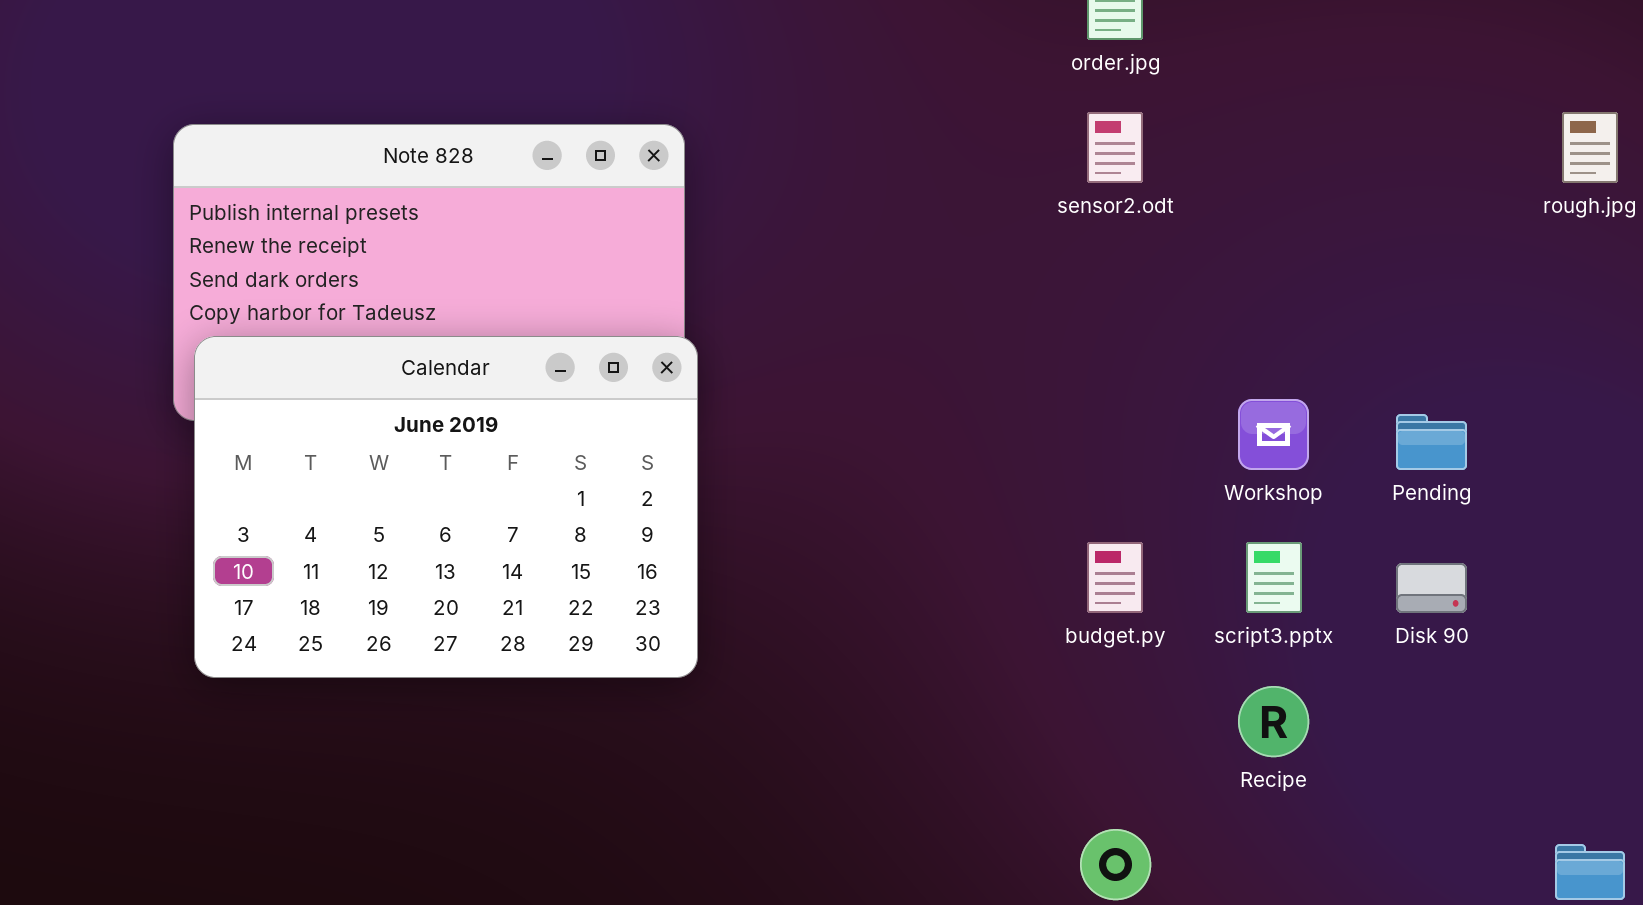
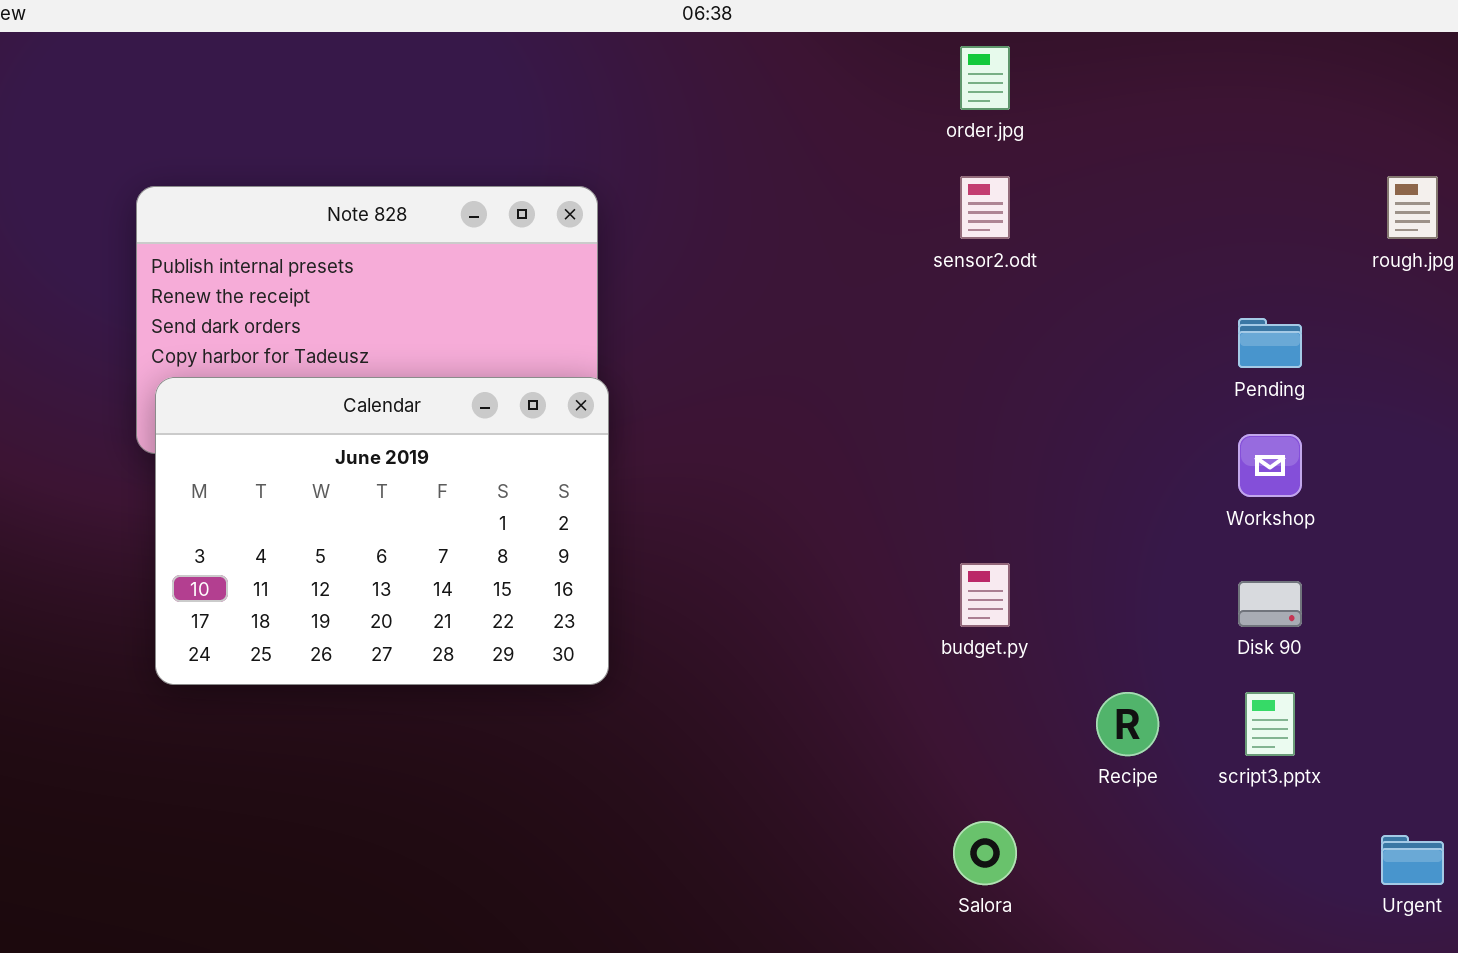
Workshop: [1238,399,1309,470] -> [1238,434,1302,497], moved
Pending: [1396,414,1467,470] -> [1238,318,1302,368], moved
script3.pptx: [1246,542,1302,613] -> [1245,692,1295,756], moved

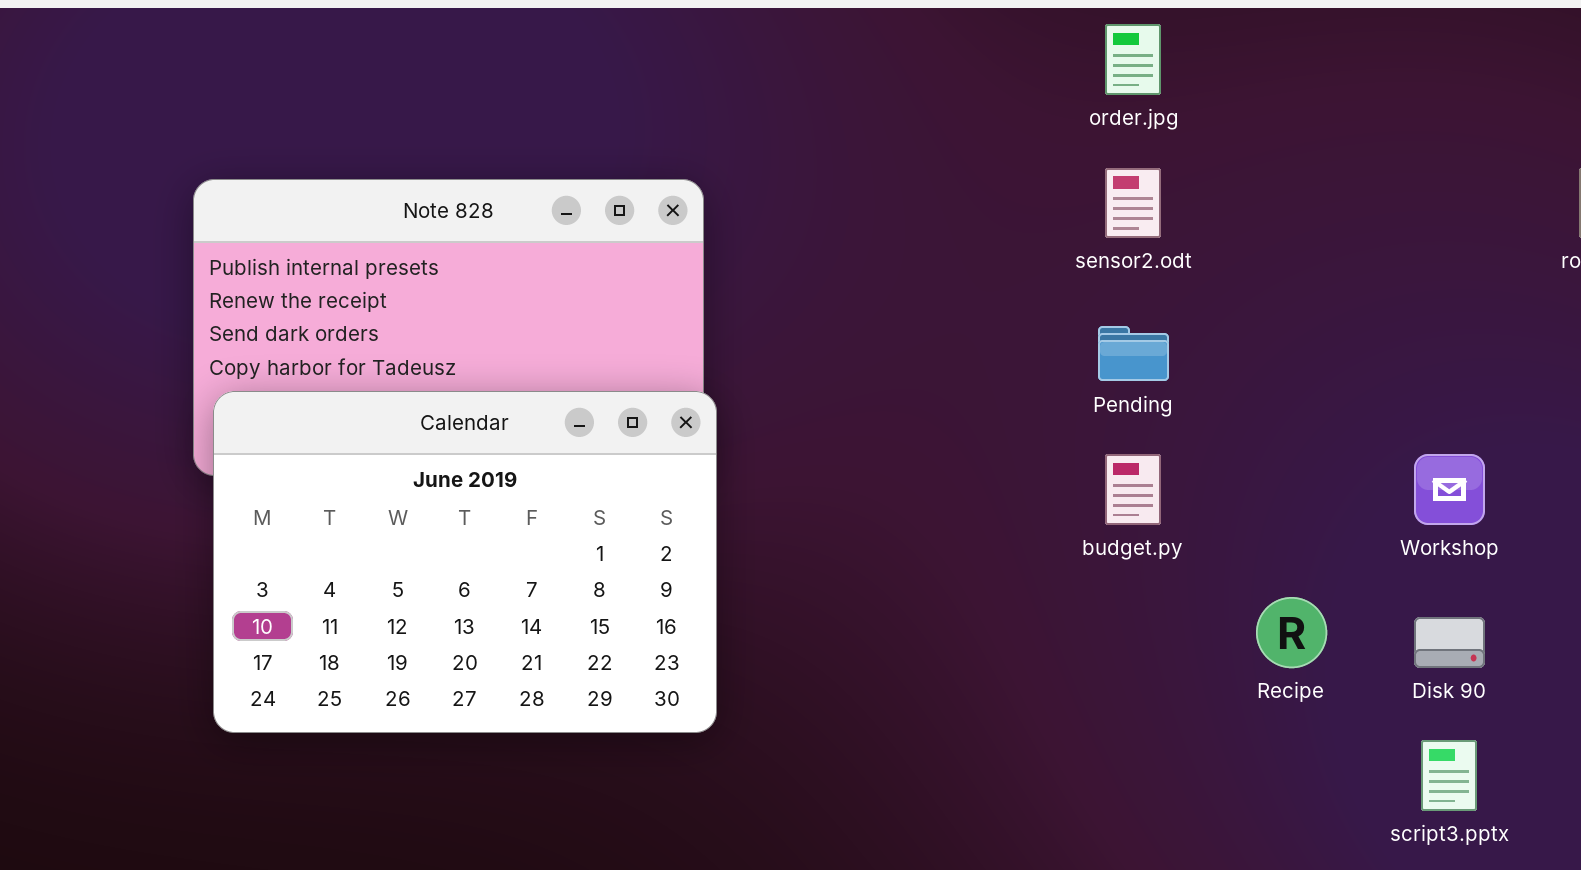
Pending: [1238,318,1302,368] -> [1098,326,1169,381], moved
budget.py: [960,563,1010,627] -> [1105,454,1161,525], moved
Recipe: [1096,692,1159,756] -> [1256,597,1327,668], moved

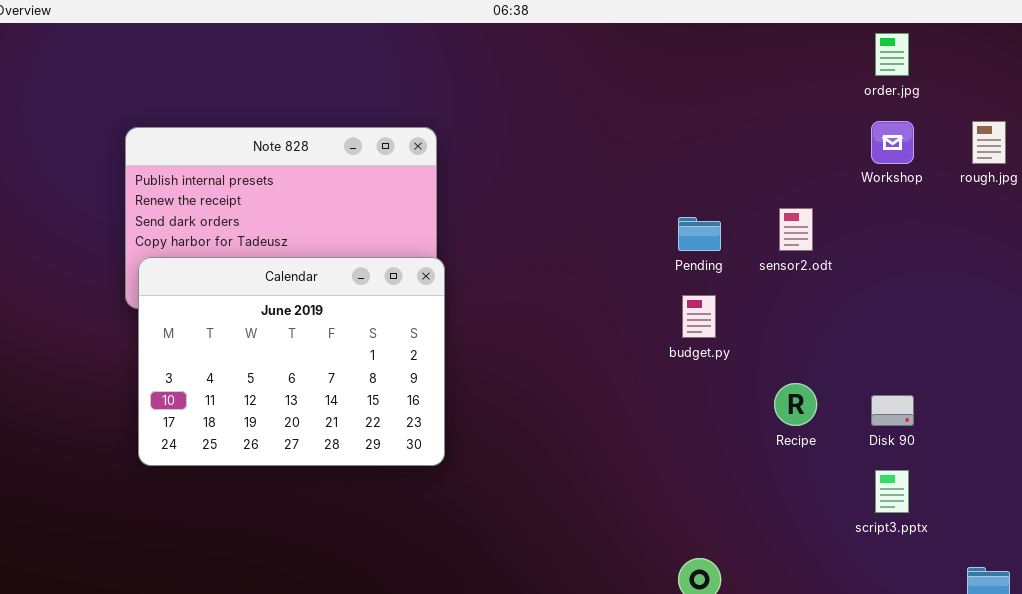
order.jpg: [1105,24,1161,95] -> [875,33,909,76], moved
sensor2.odt: [1105,168,1161,238] -> [779,208,813,251], moved
Workshop: [1414,454,1485,525] -> [871,121,914,164], moved

